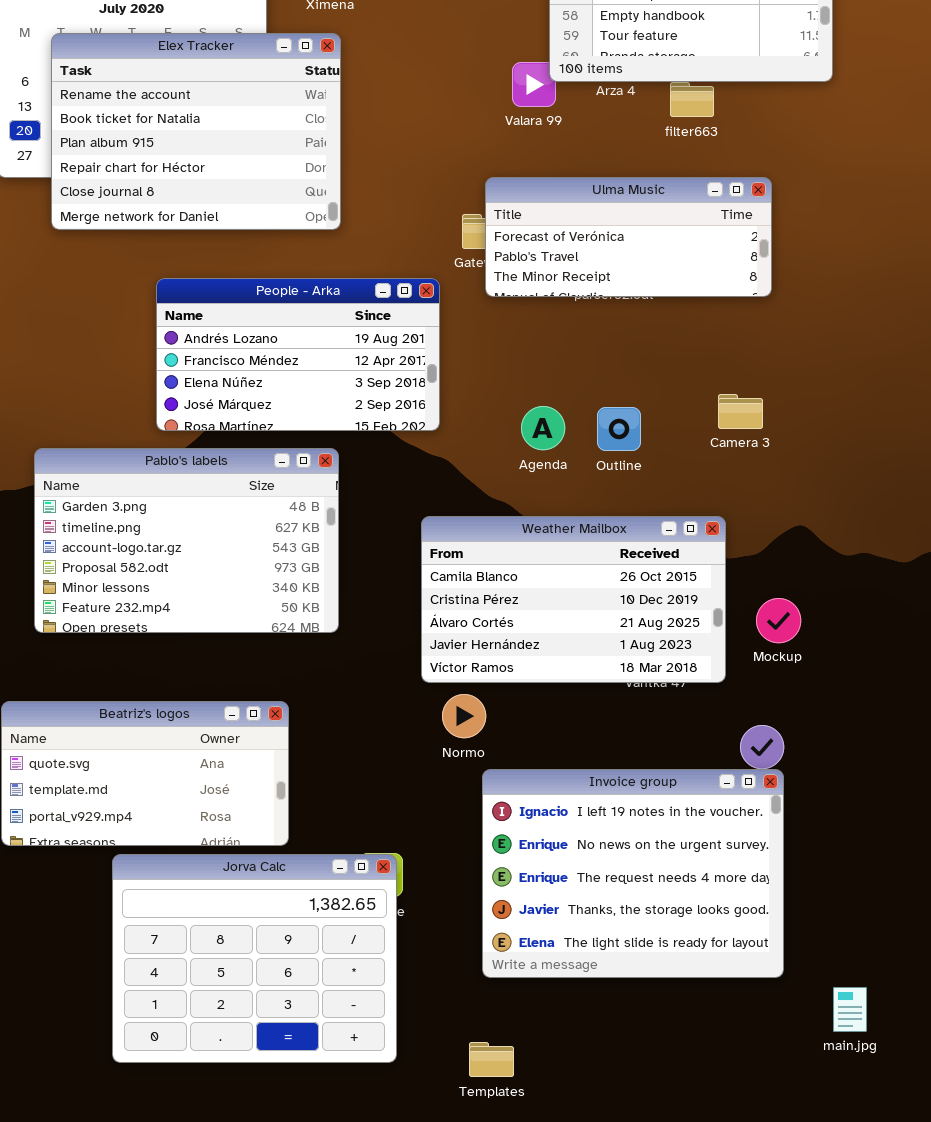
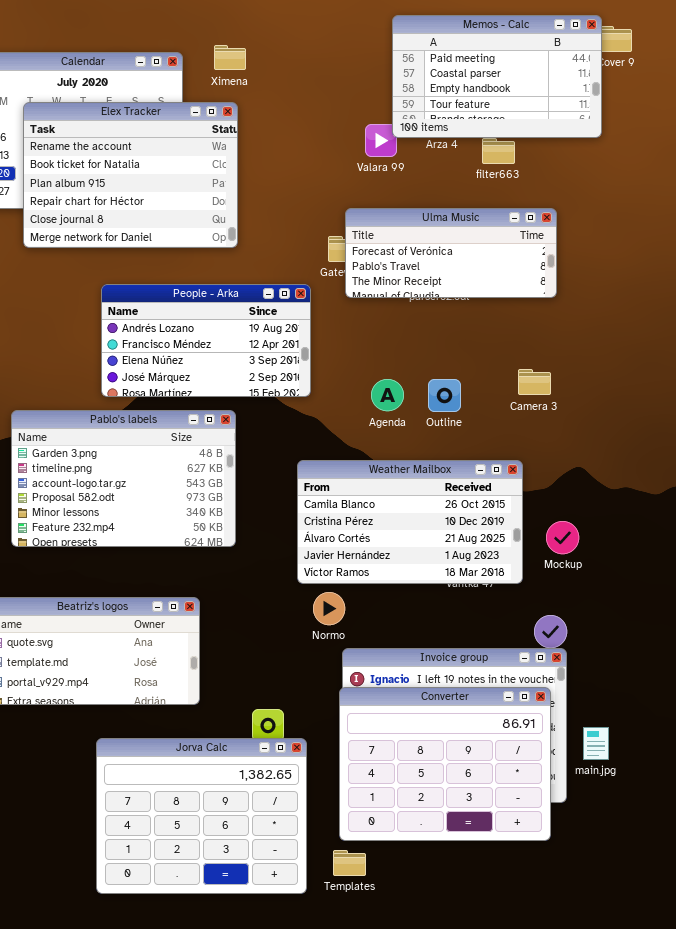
Converter: none -> [339,687,551,841], opened
Jorva Calc: [112,854,397,1063] -> [96,738,307,894], moved
main.jpg: [833,987,867,1032] -> [583,727,609,760], moved

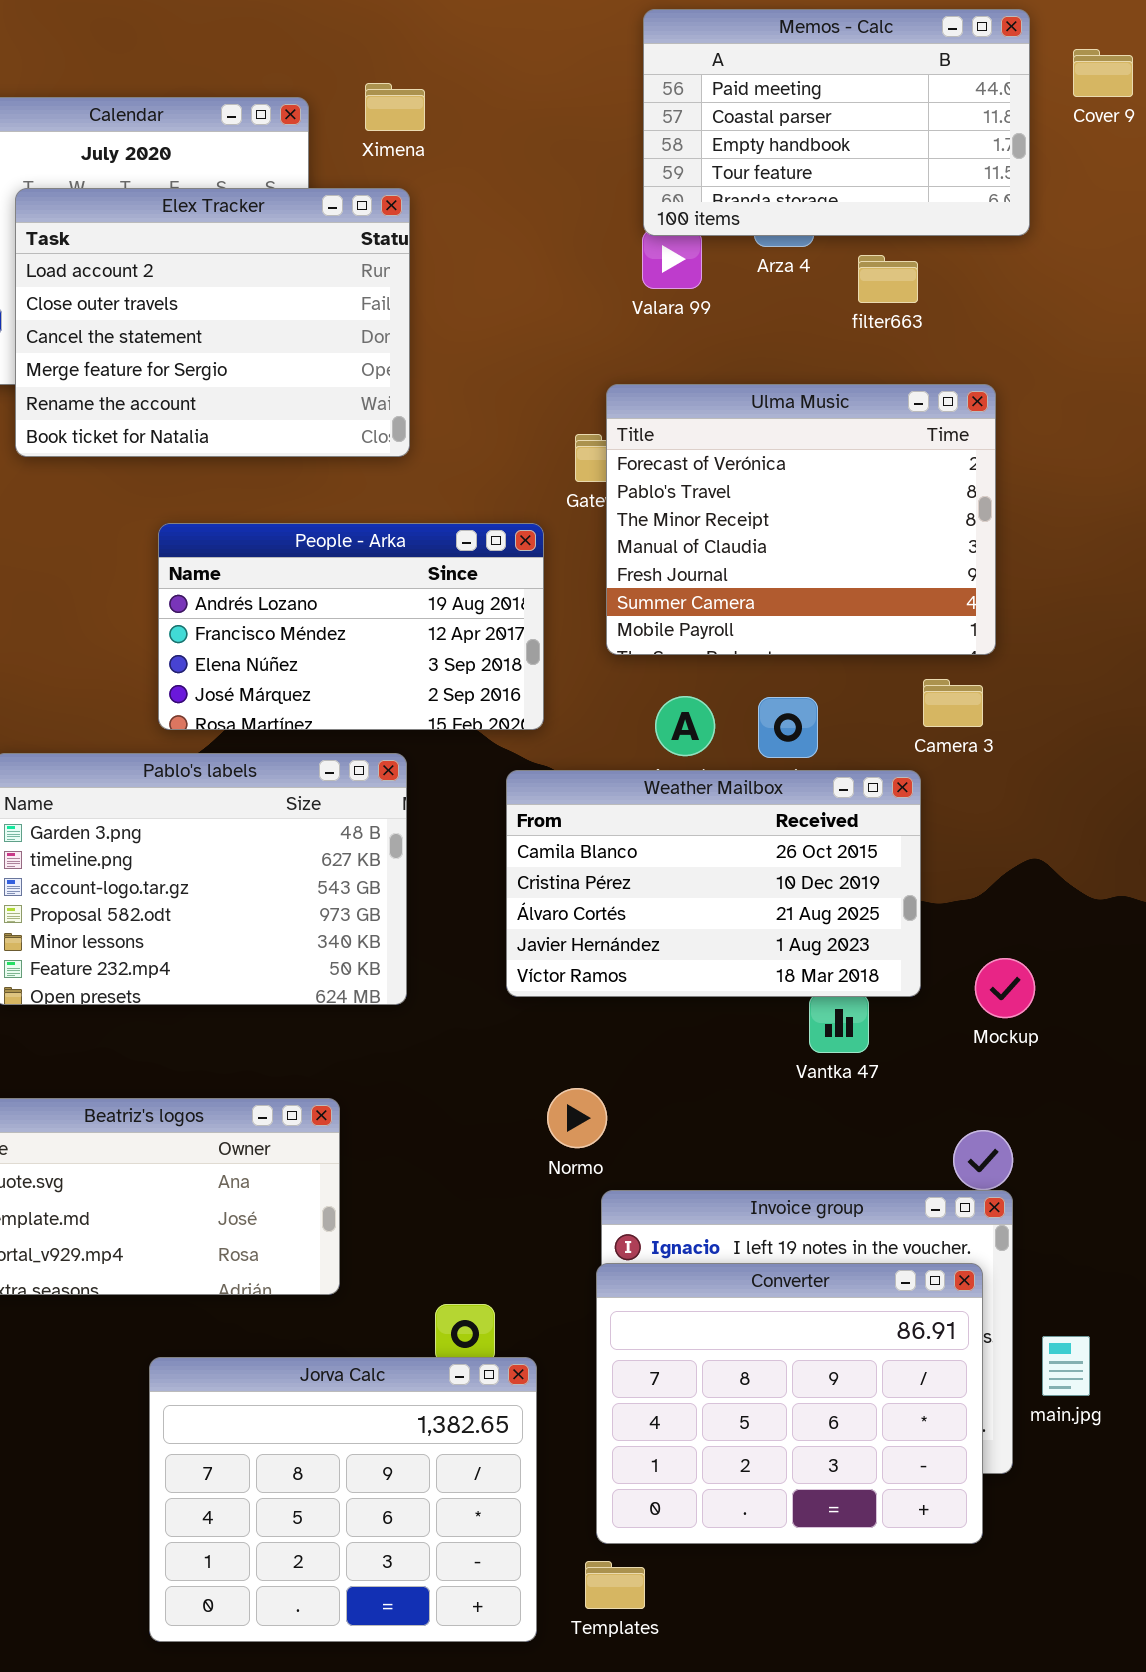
Memos - Calc: [392,15,602,138] -> [643,9,1030,236], moved
Elex Tracker: [23,102,238,248] -> [15,188,410,457], scrolled up 4 rows
Ulma Music: [345,208,557,298] -> [606,384,996,655], resized
Weather Mailbox: [297,460,523,584] -> [506,770,921,997], moved

